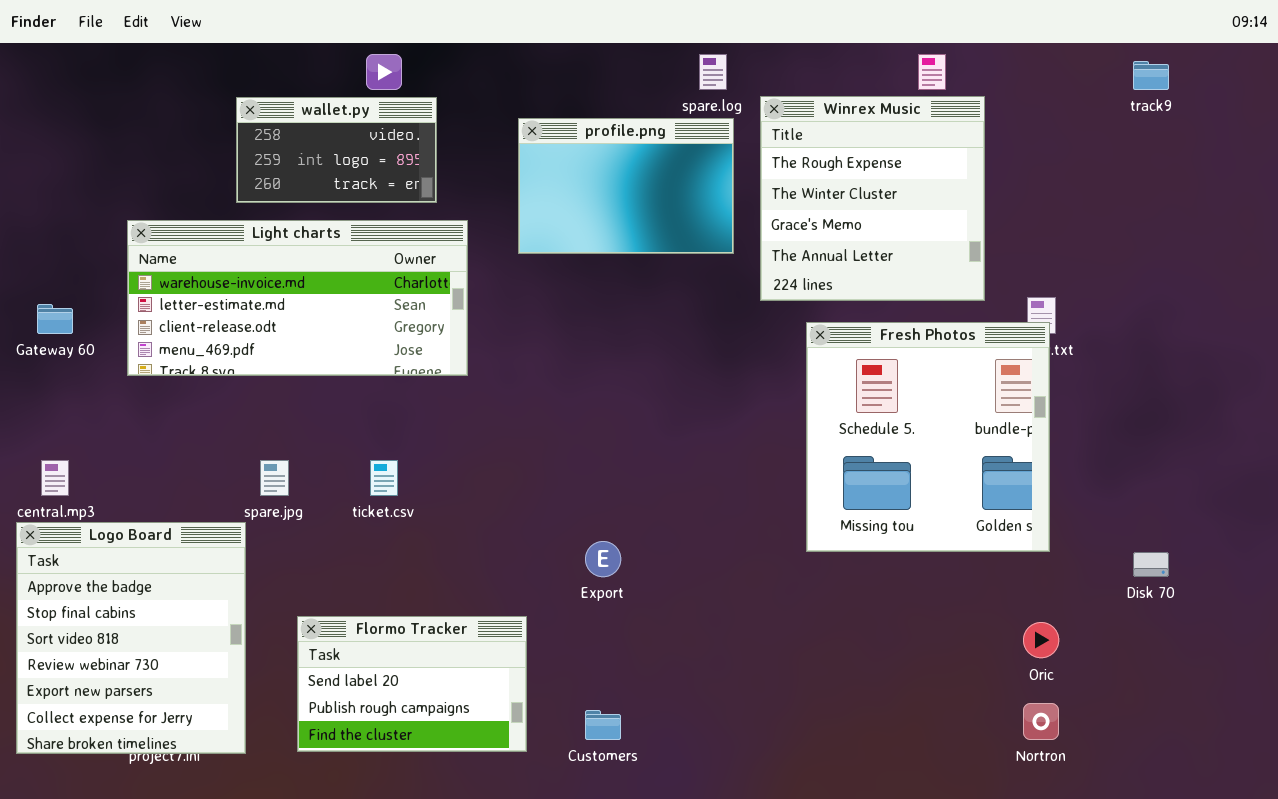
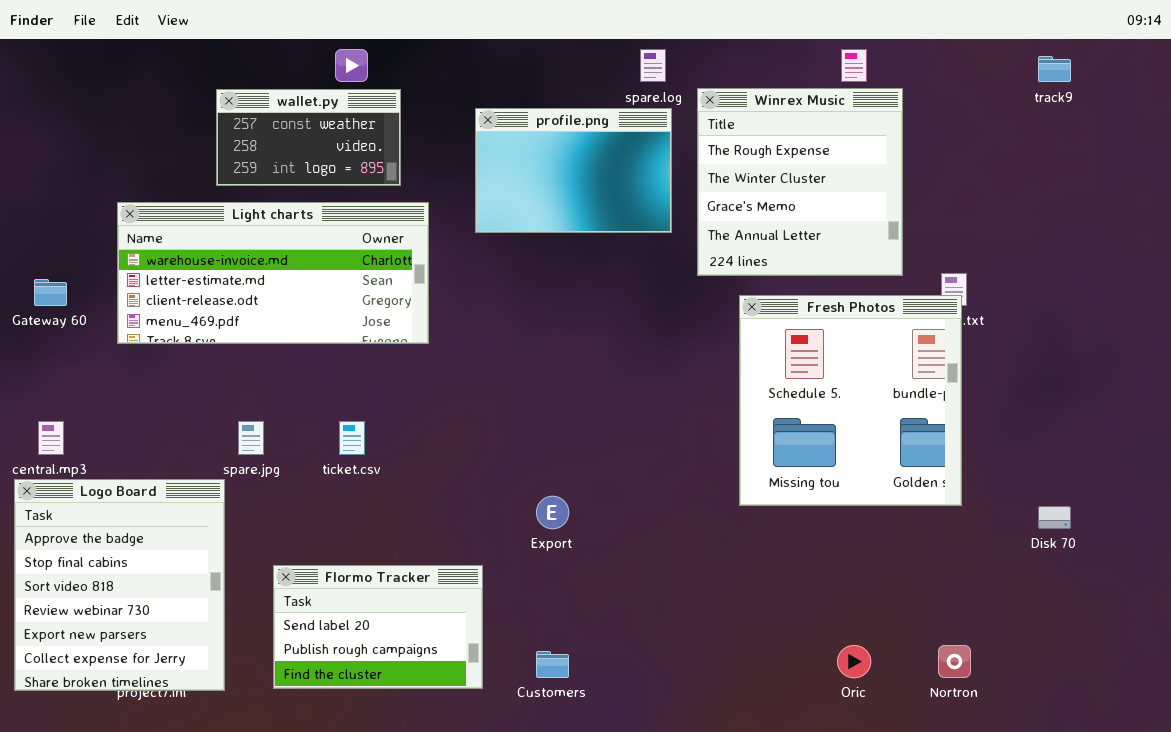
wallet.py: [236,97,437,203] -> [216,89,401,186], scrolled up 1 row
Oric: [1023,622,1059,658] -> [837,645,871,678], moved

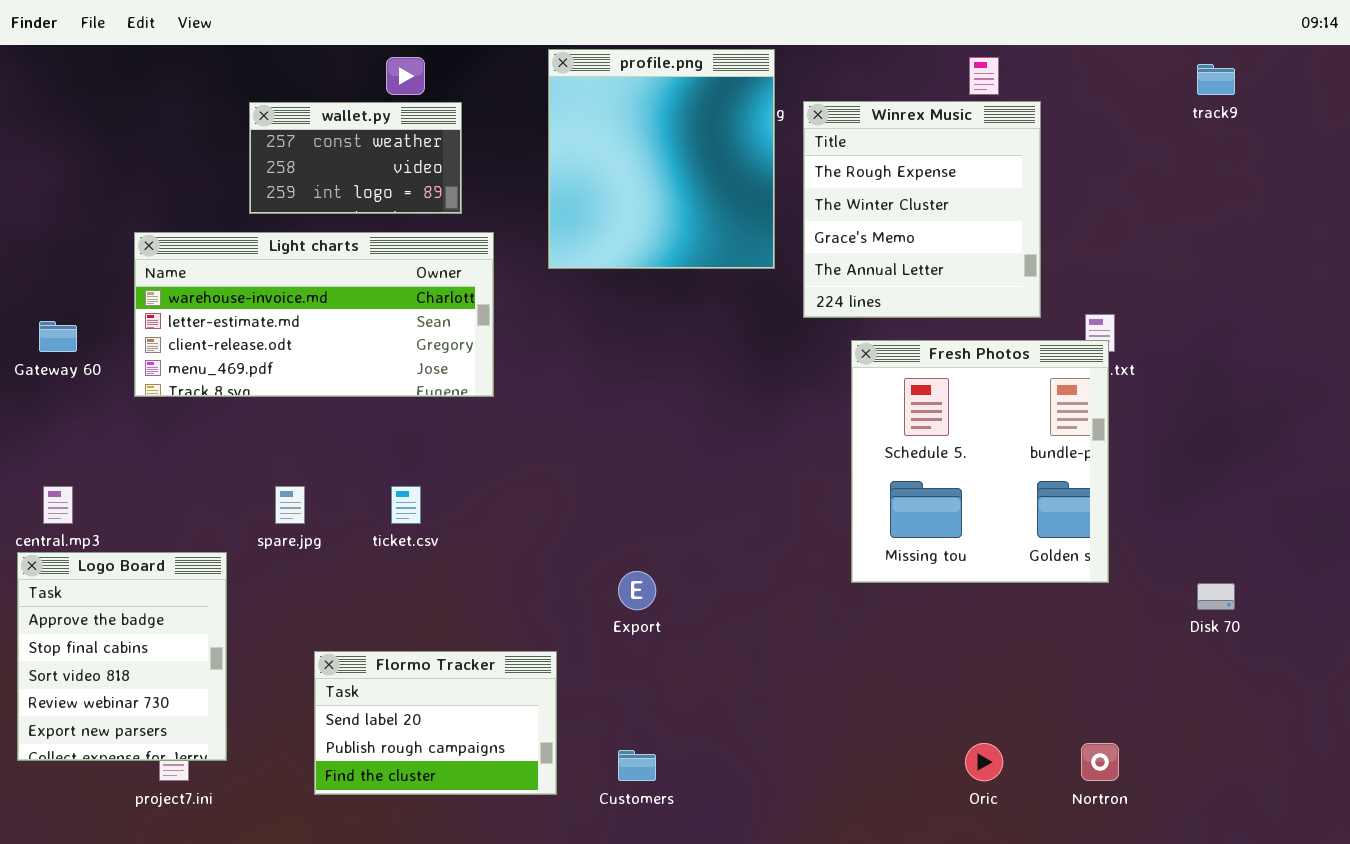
profile.png: [475,108,672,233] -> [548,49,775,269], resized
Logo Board: [14,479,225,691] -> [17,552,227,761], resized

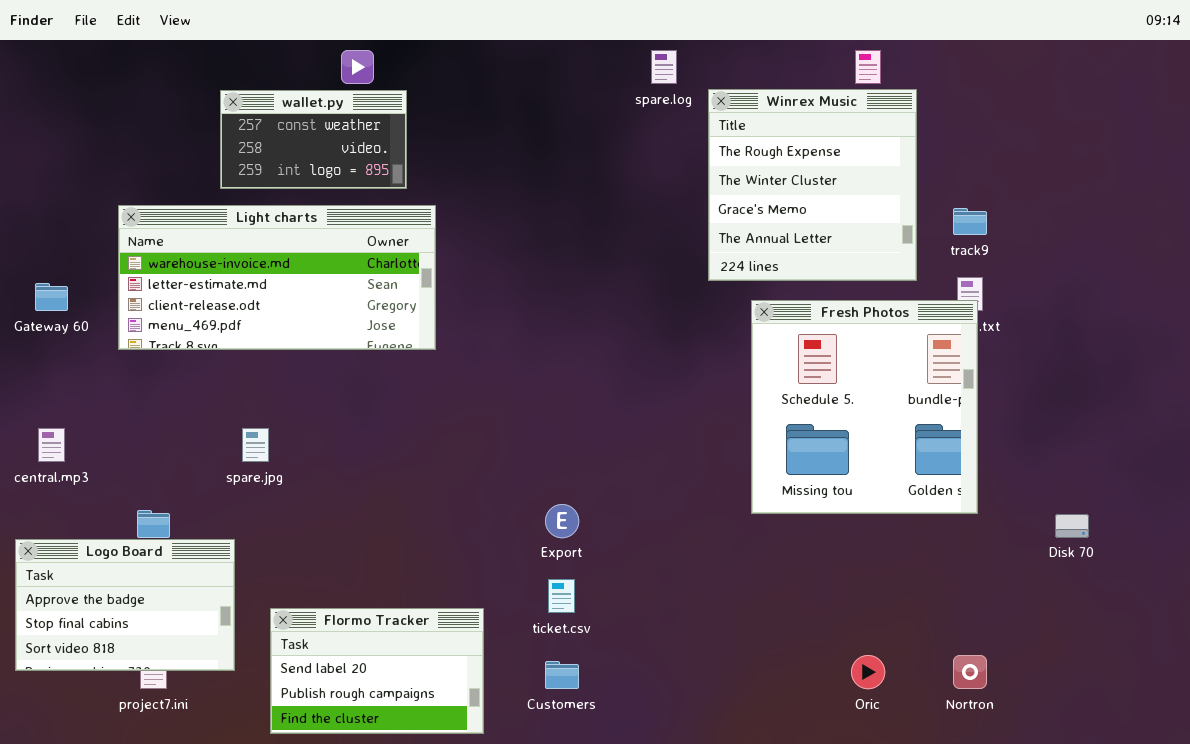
profile.png: [548,49,775,269] -> none, closed
track9: [1197,64,1235,95] -> [953,208,987,235], moved
ticket.csv: [391,486,421,524] -> [548,579,575,613], moved
Logo Board: [17,552,227,761] -> [15,539,235,671], resized
Flormo Tracker: [314,651,557,795] -> [270,608,484,734], moved

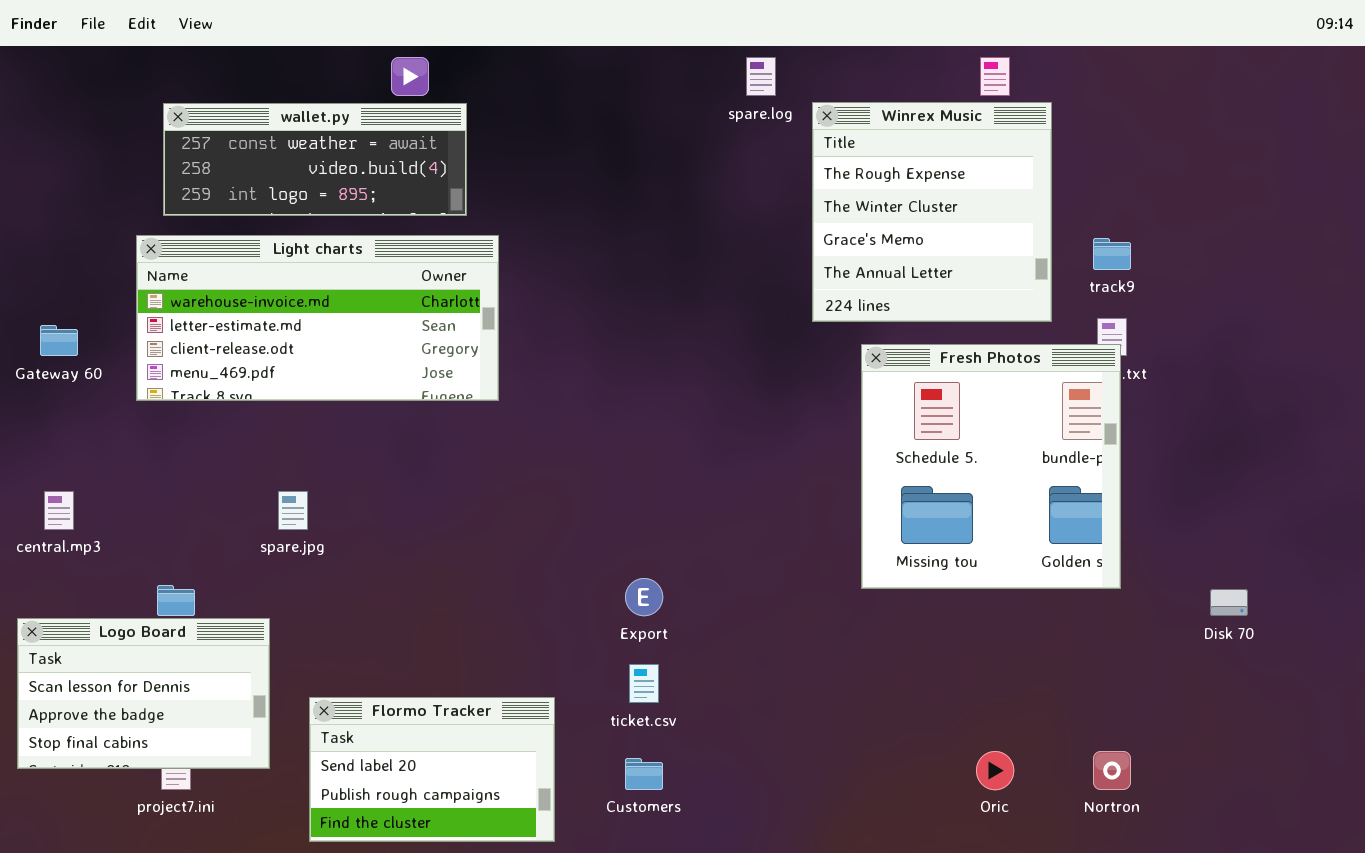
wallet.py: [220,90,407,189] -> [163,103,467,216], resized
Logo Board: [15,539,235,671] -> [17,618,270,769], scrolled up 1 row

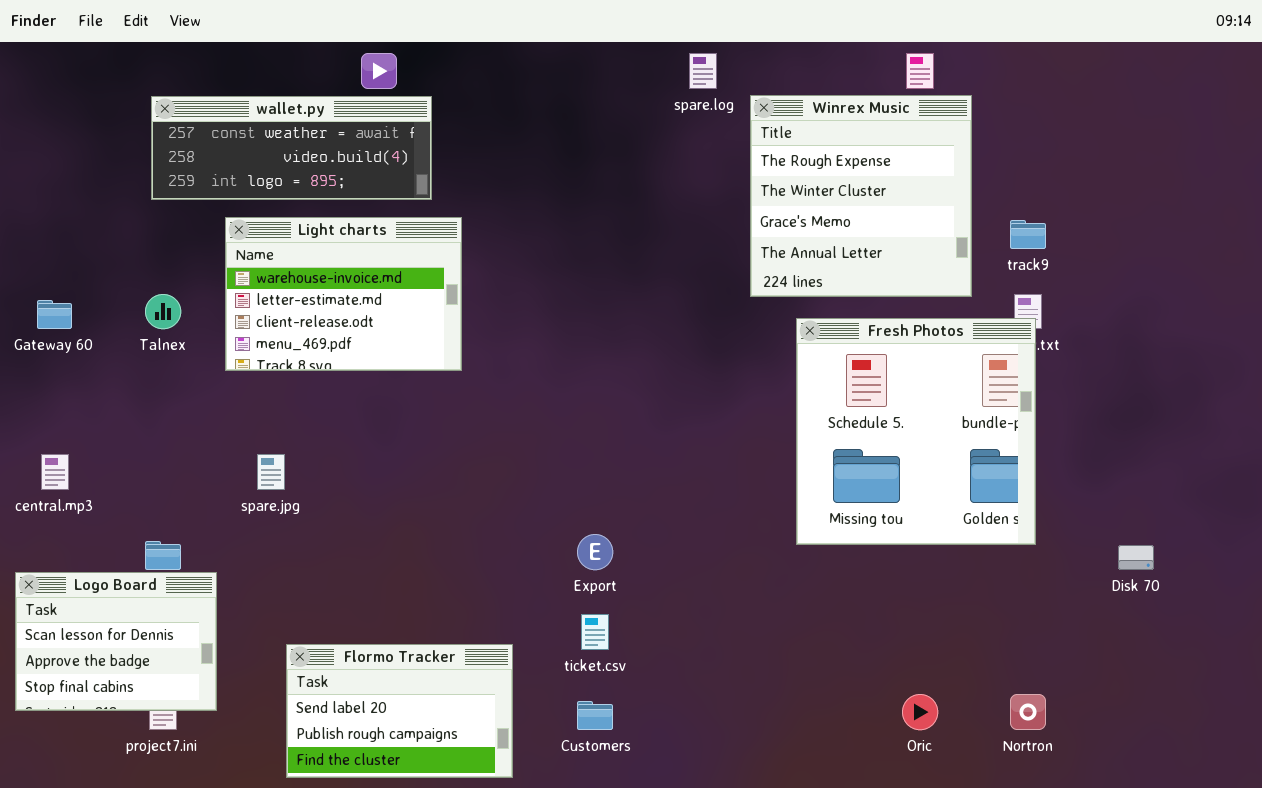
Light charts: [136,235,499,401] -> [225,217,462,371], resized
Logo Board: [17,618,270,769] -> [15,572,217,711], resized

